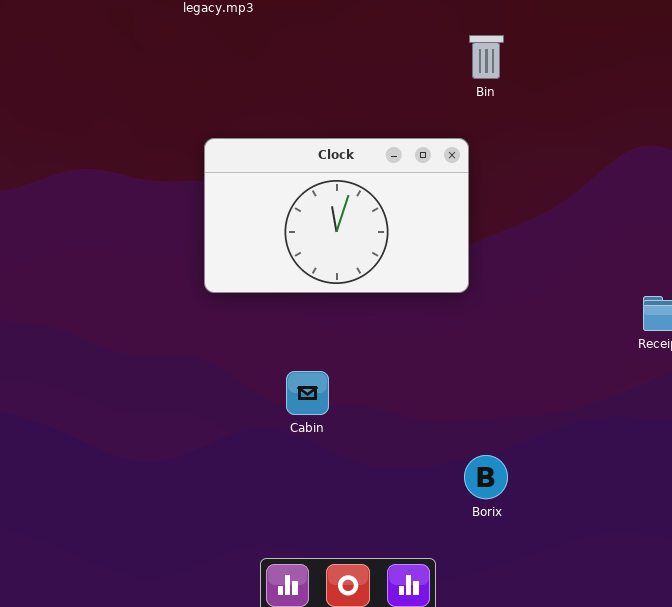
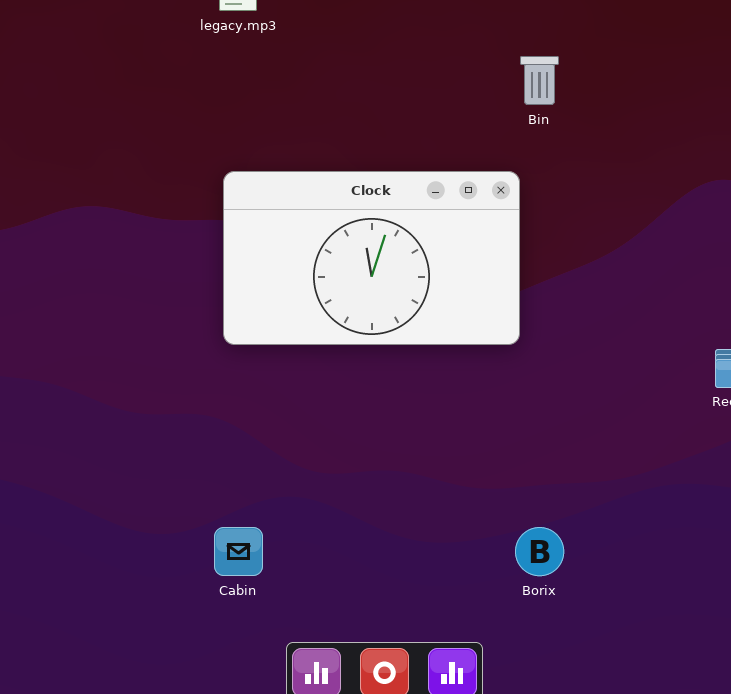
Cabin: [286,371,329,415] -> [214,527,263,576], moved

